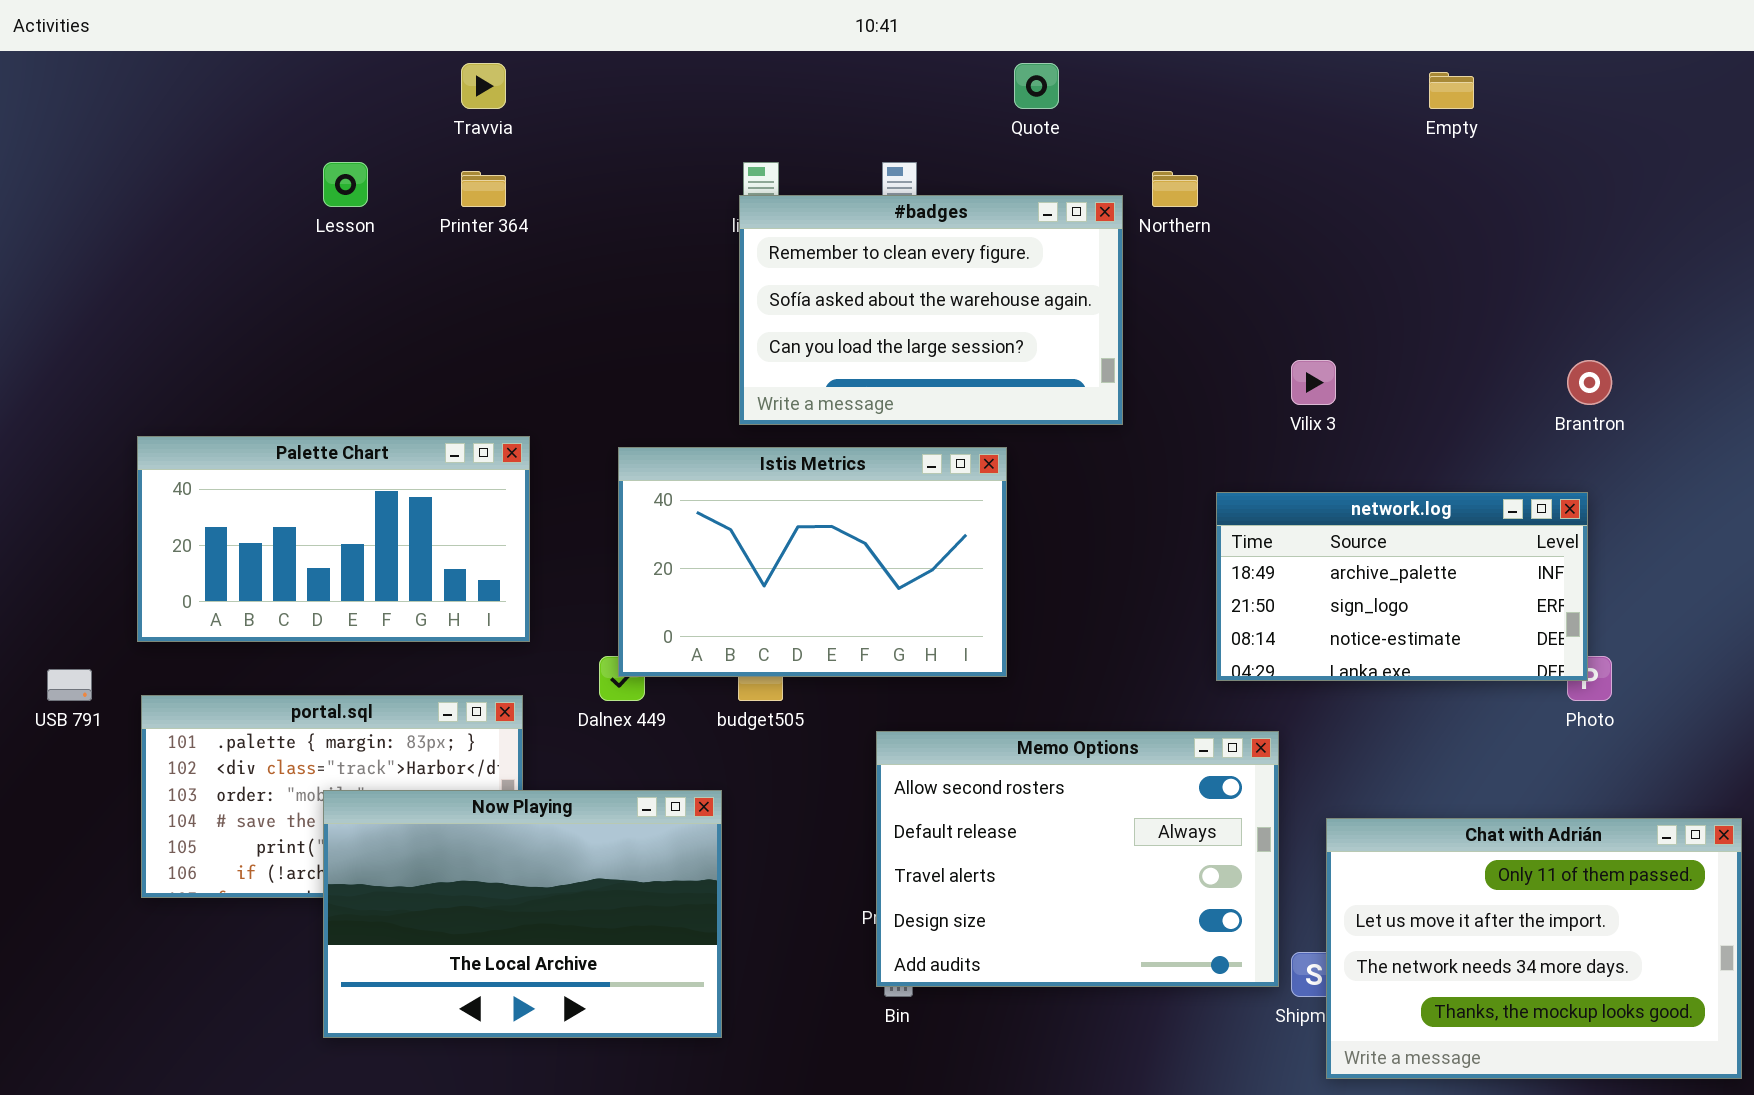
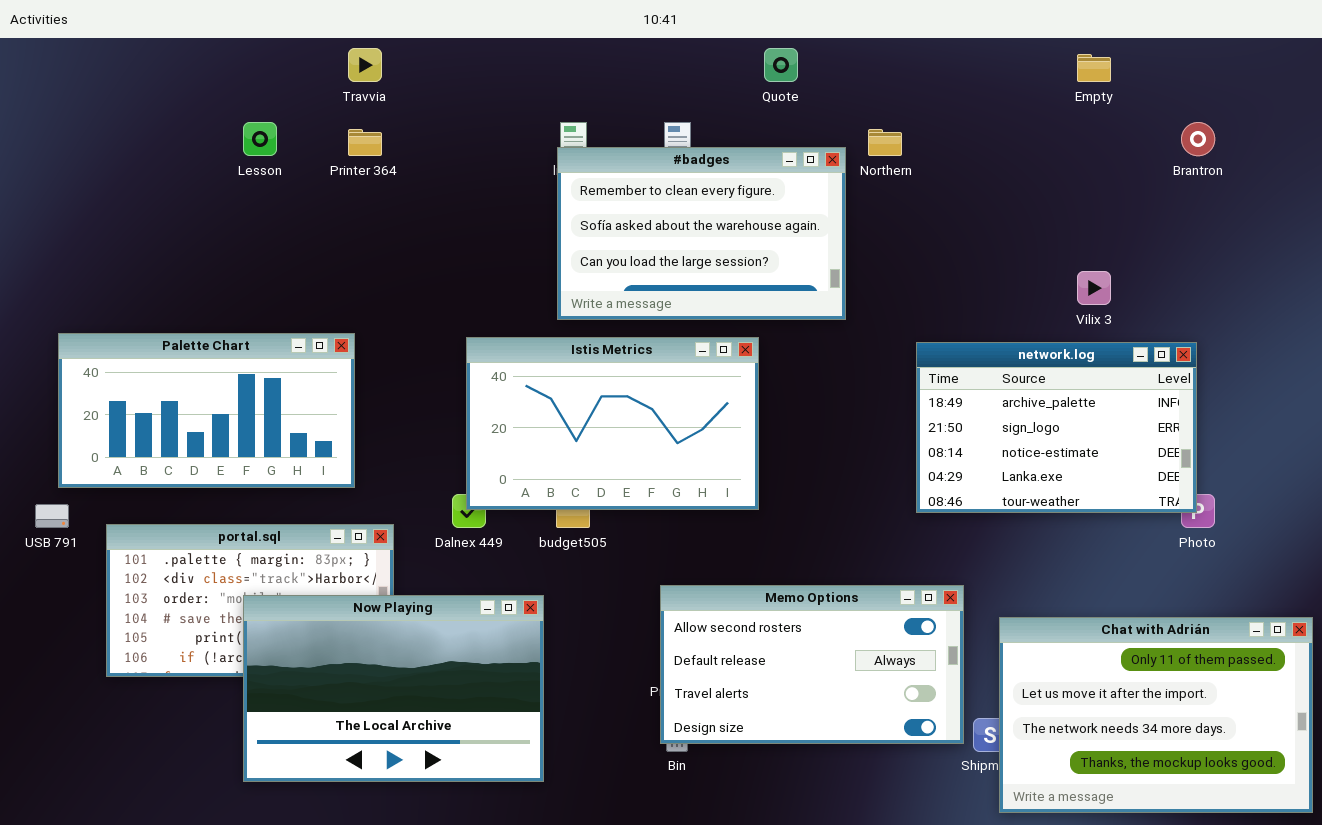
Vilix 3: [1291,360,1336,405] -> [1077,271,1111,305], moved
Brantron: [1567,360,1612,405] -> [1181,122,1215,156], moved
Palette Chart: [137,436,530,642] -> [58,333,355,488], moved
network.log: [1216,492,1588,681] -> [916,342,1197,513], resized
Memo Options: [876,731,1279,987] -> [660,585,964,744], resized

